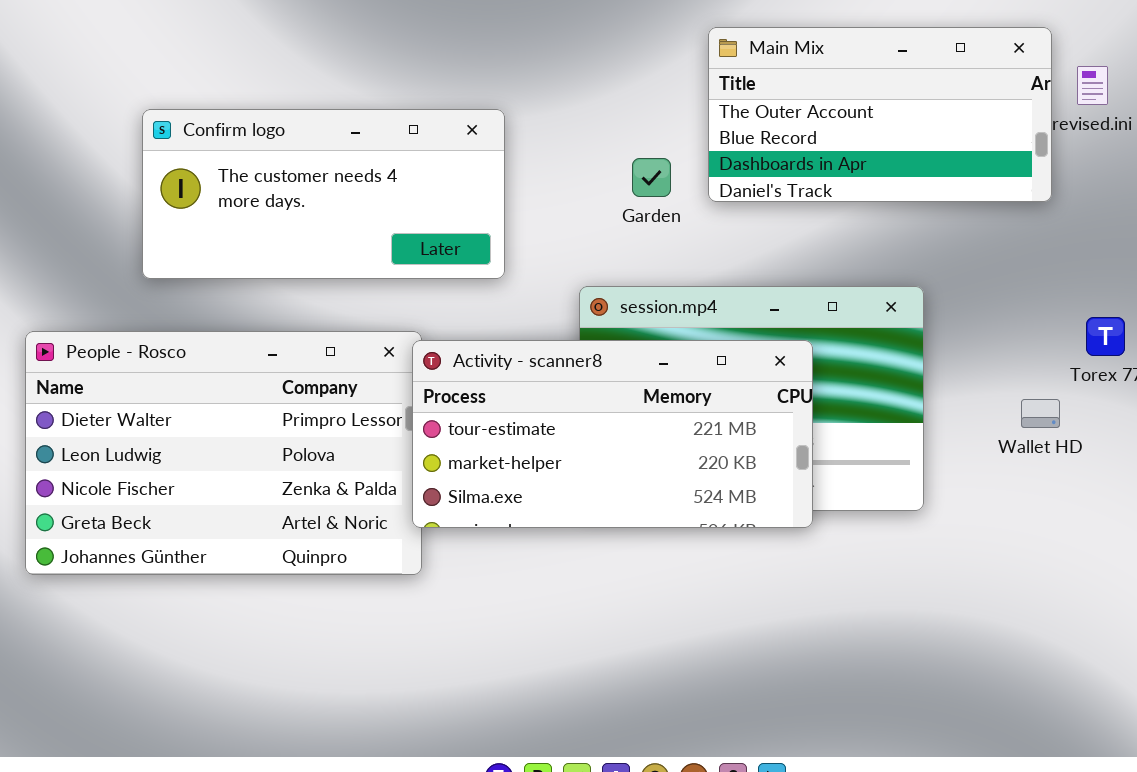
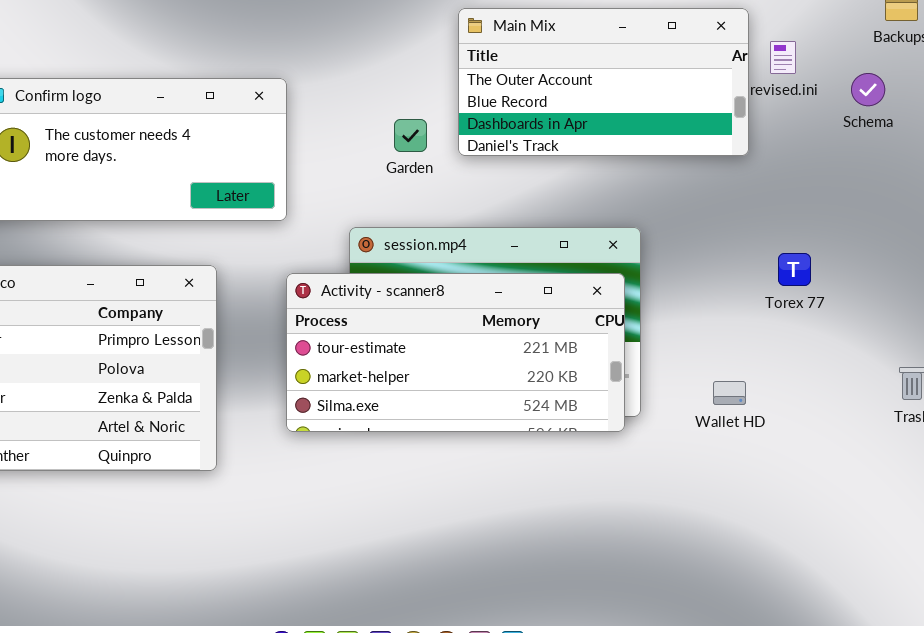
Activity - scanner8: [412,340,813,528] -> [286,273,625,432], moved
Wallet HD: [1021,399,1060,428] -> [713,381,746,405], moved

